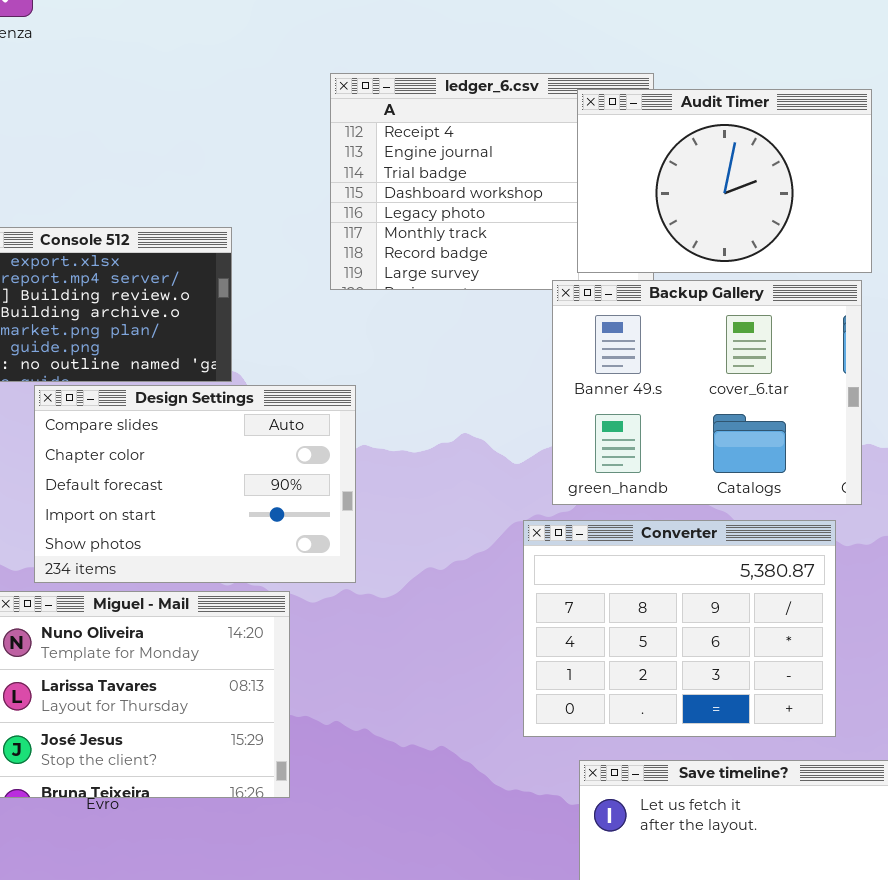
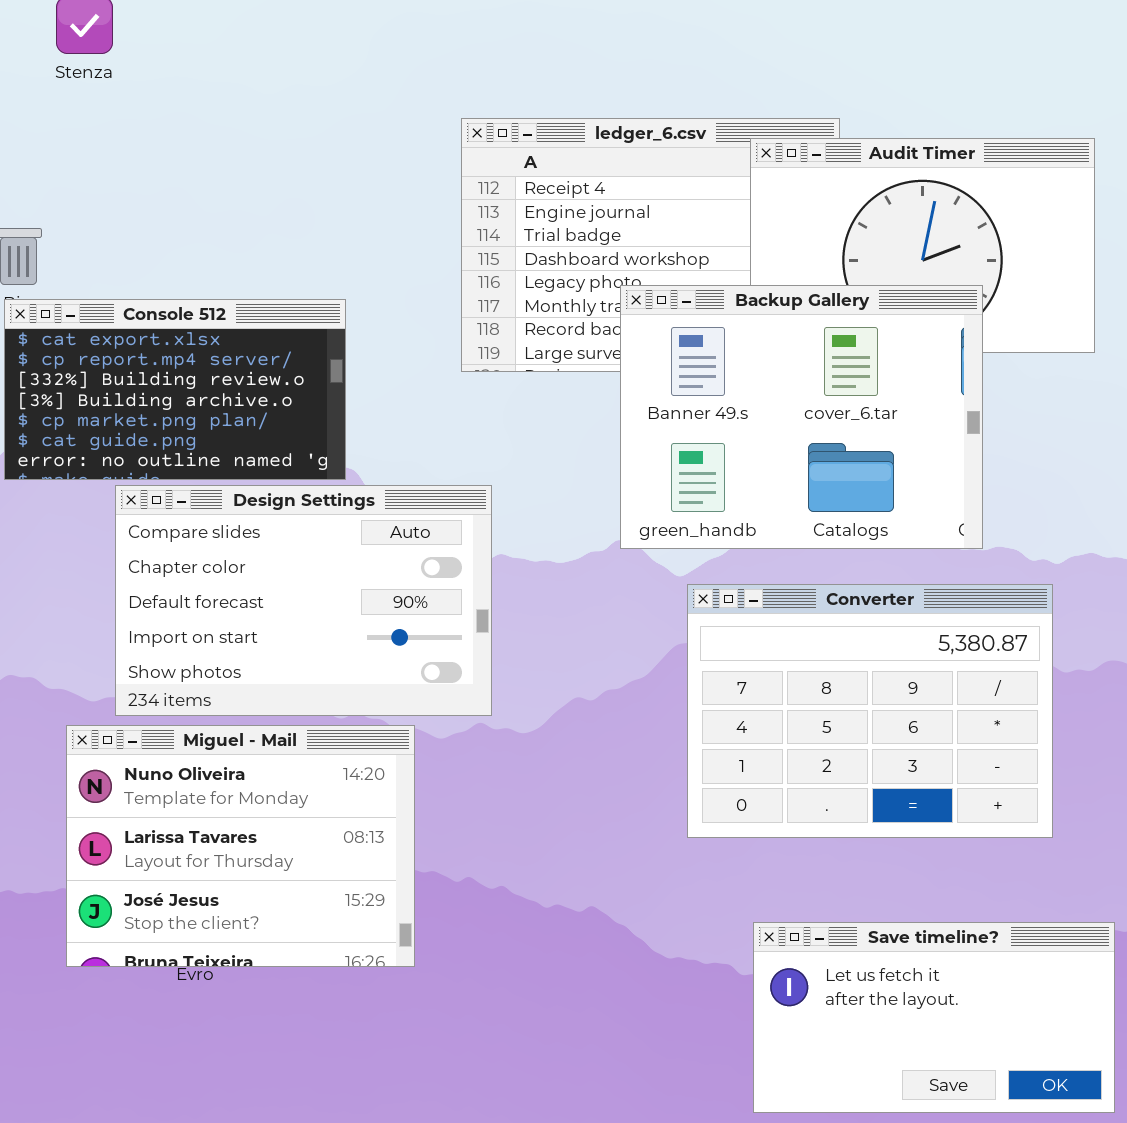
Backup Gallery: [552,280,862,505] -> [620,285,983,549], moved
Converter: [523,520,836,737] -> [687,584,1053,838], moved

